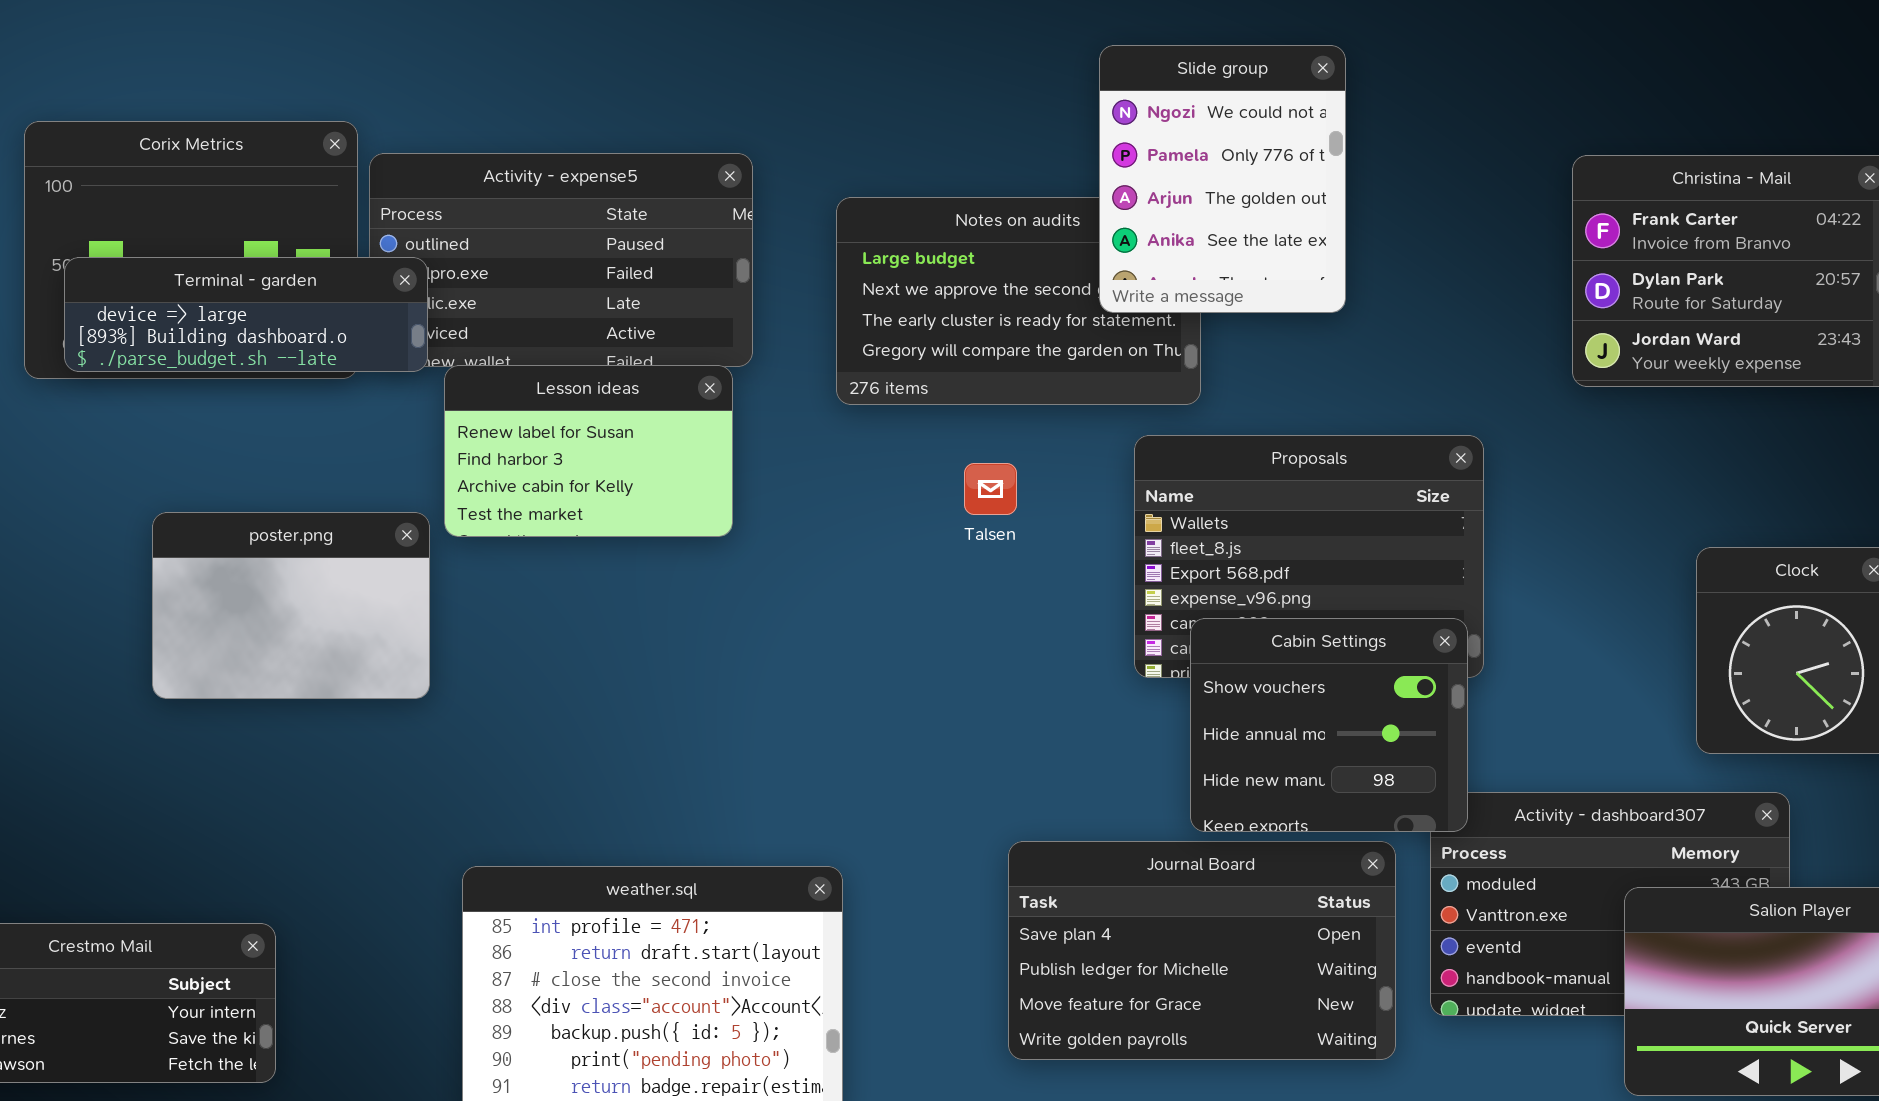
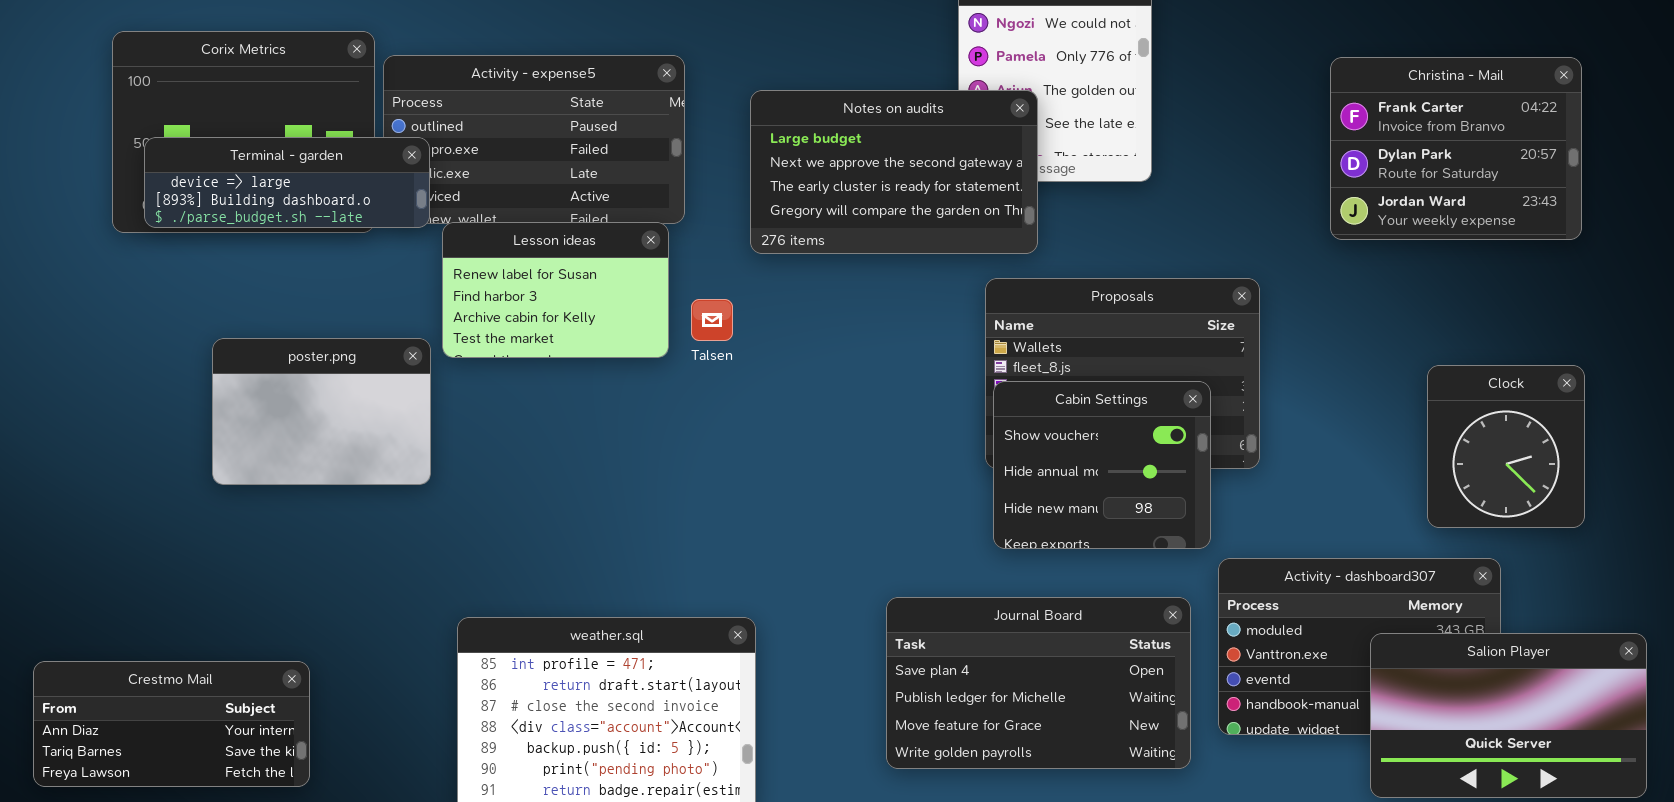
Notes on audits: [836,197,1201,405] -> [750,90,1038,254], raised
Talsen: [964,463,1017,515] -> [691,299,733,341], moved
Cabin Settings: [1190,618,1468,832] -> [993,381,1211,549], moved

